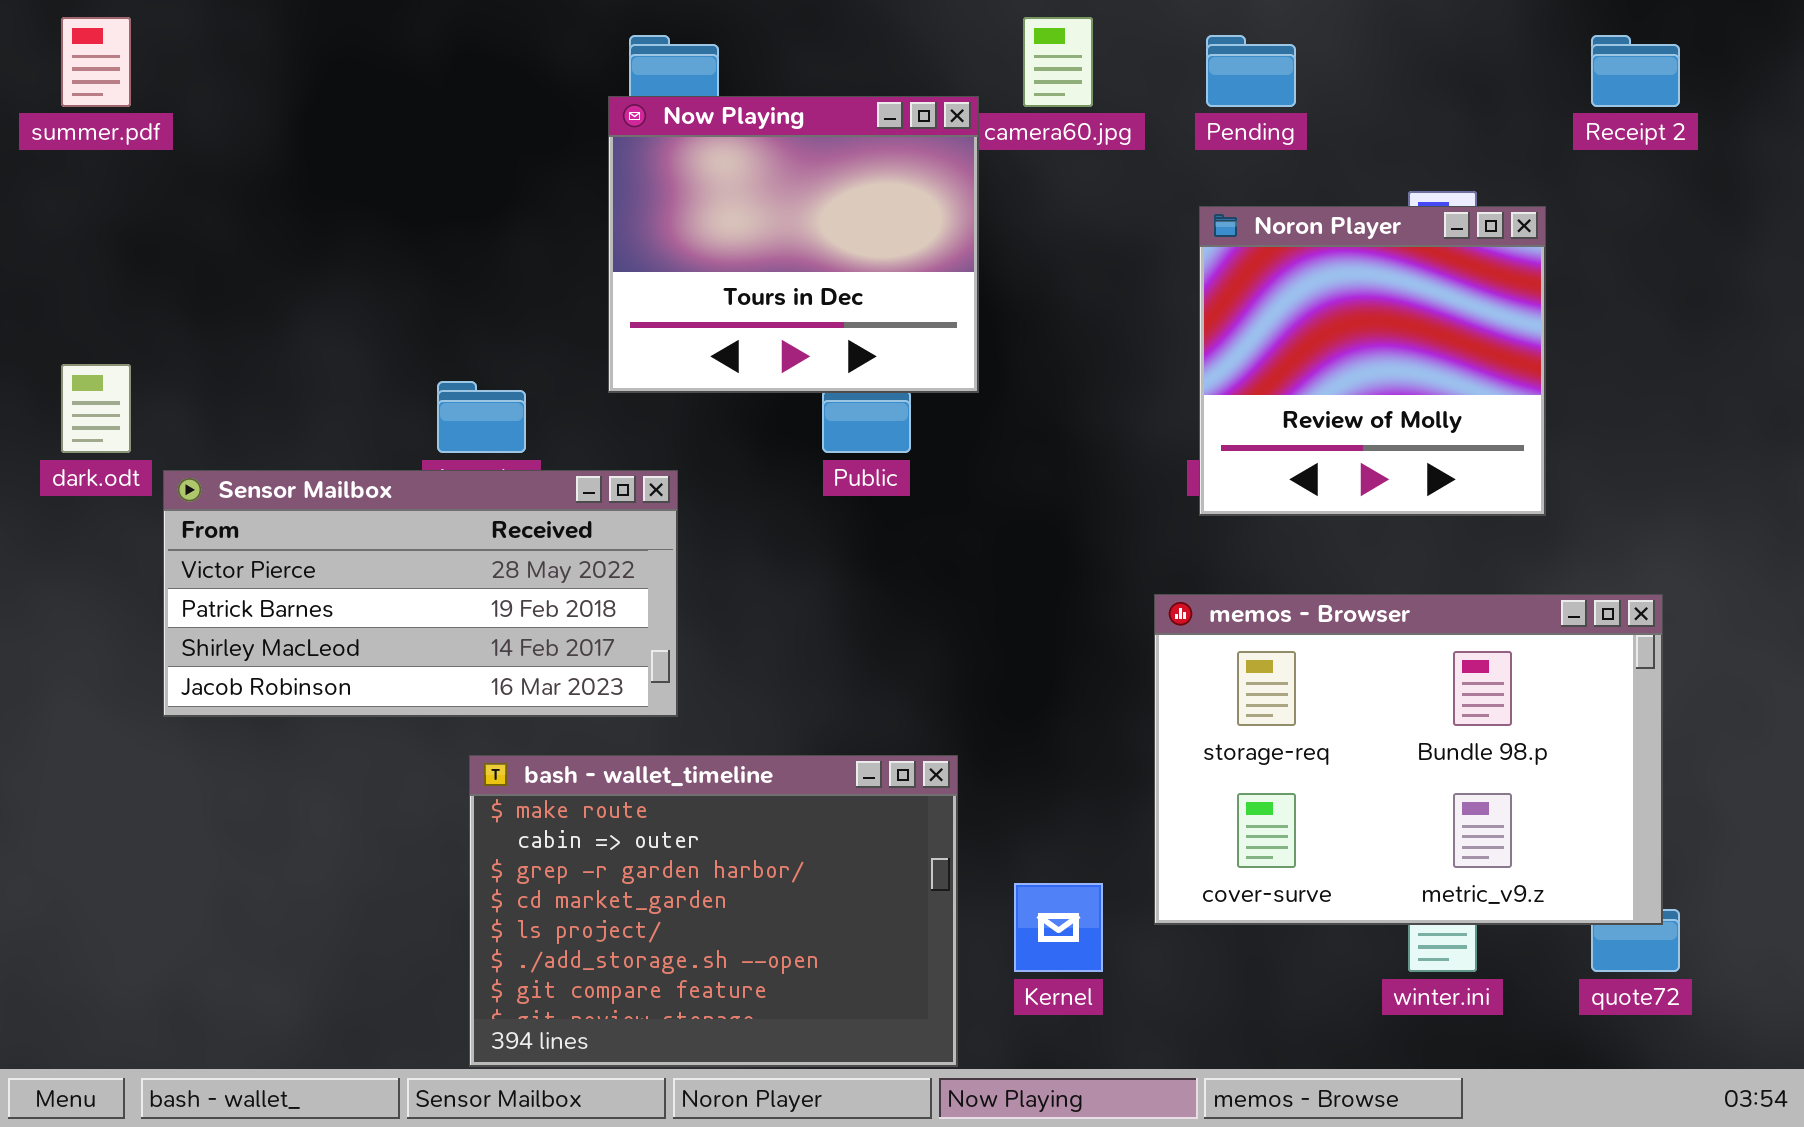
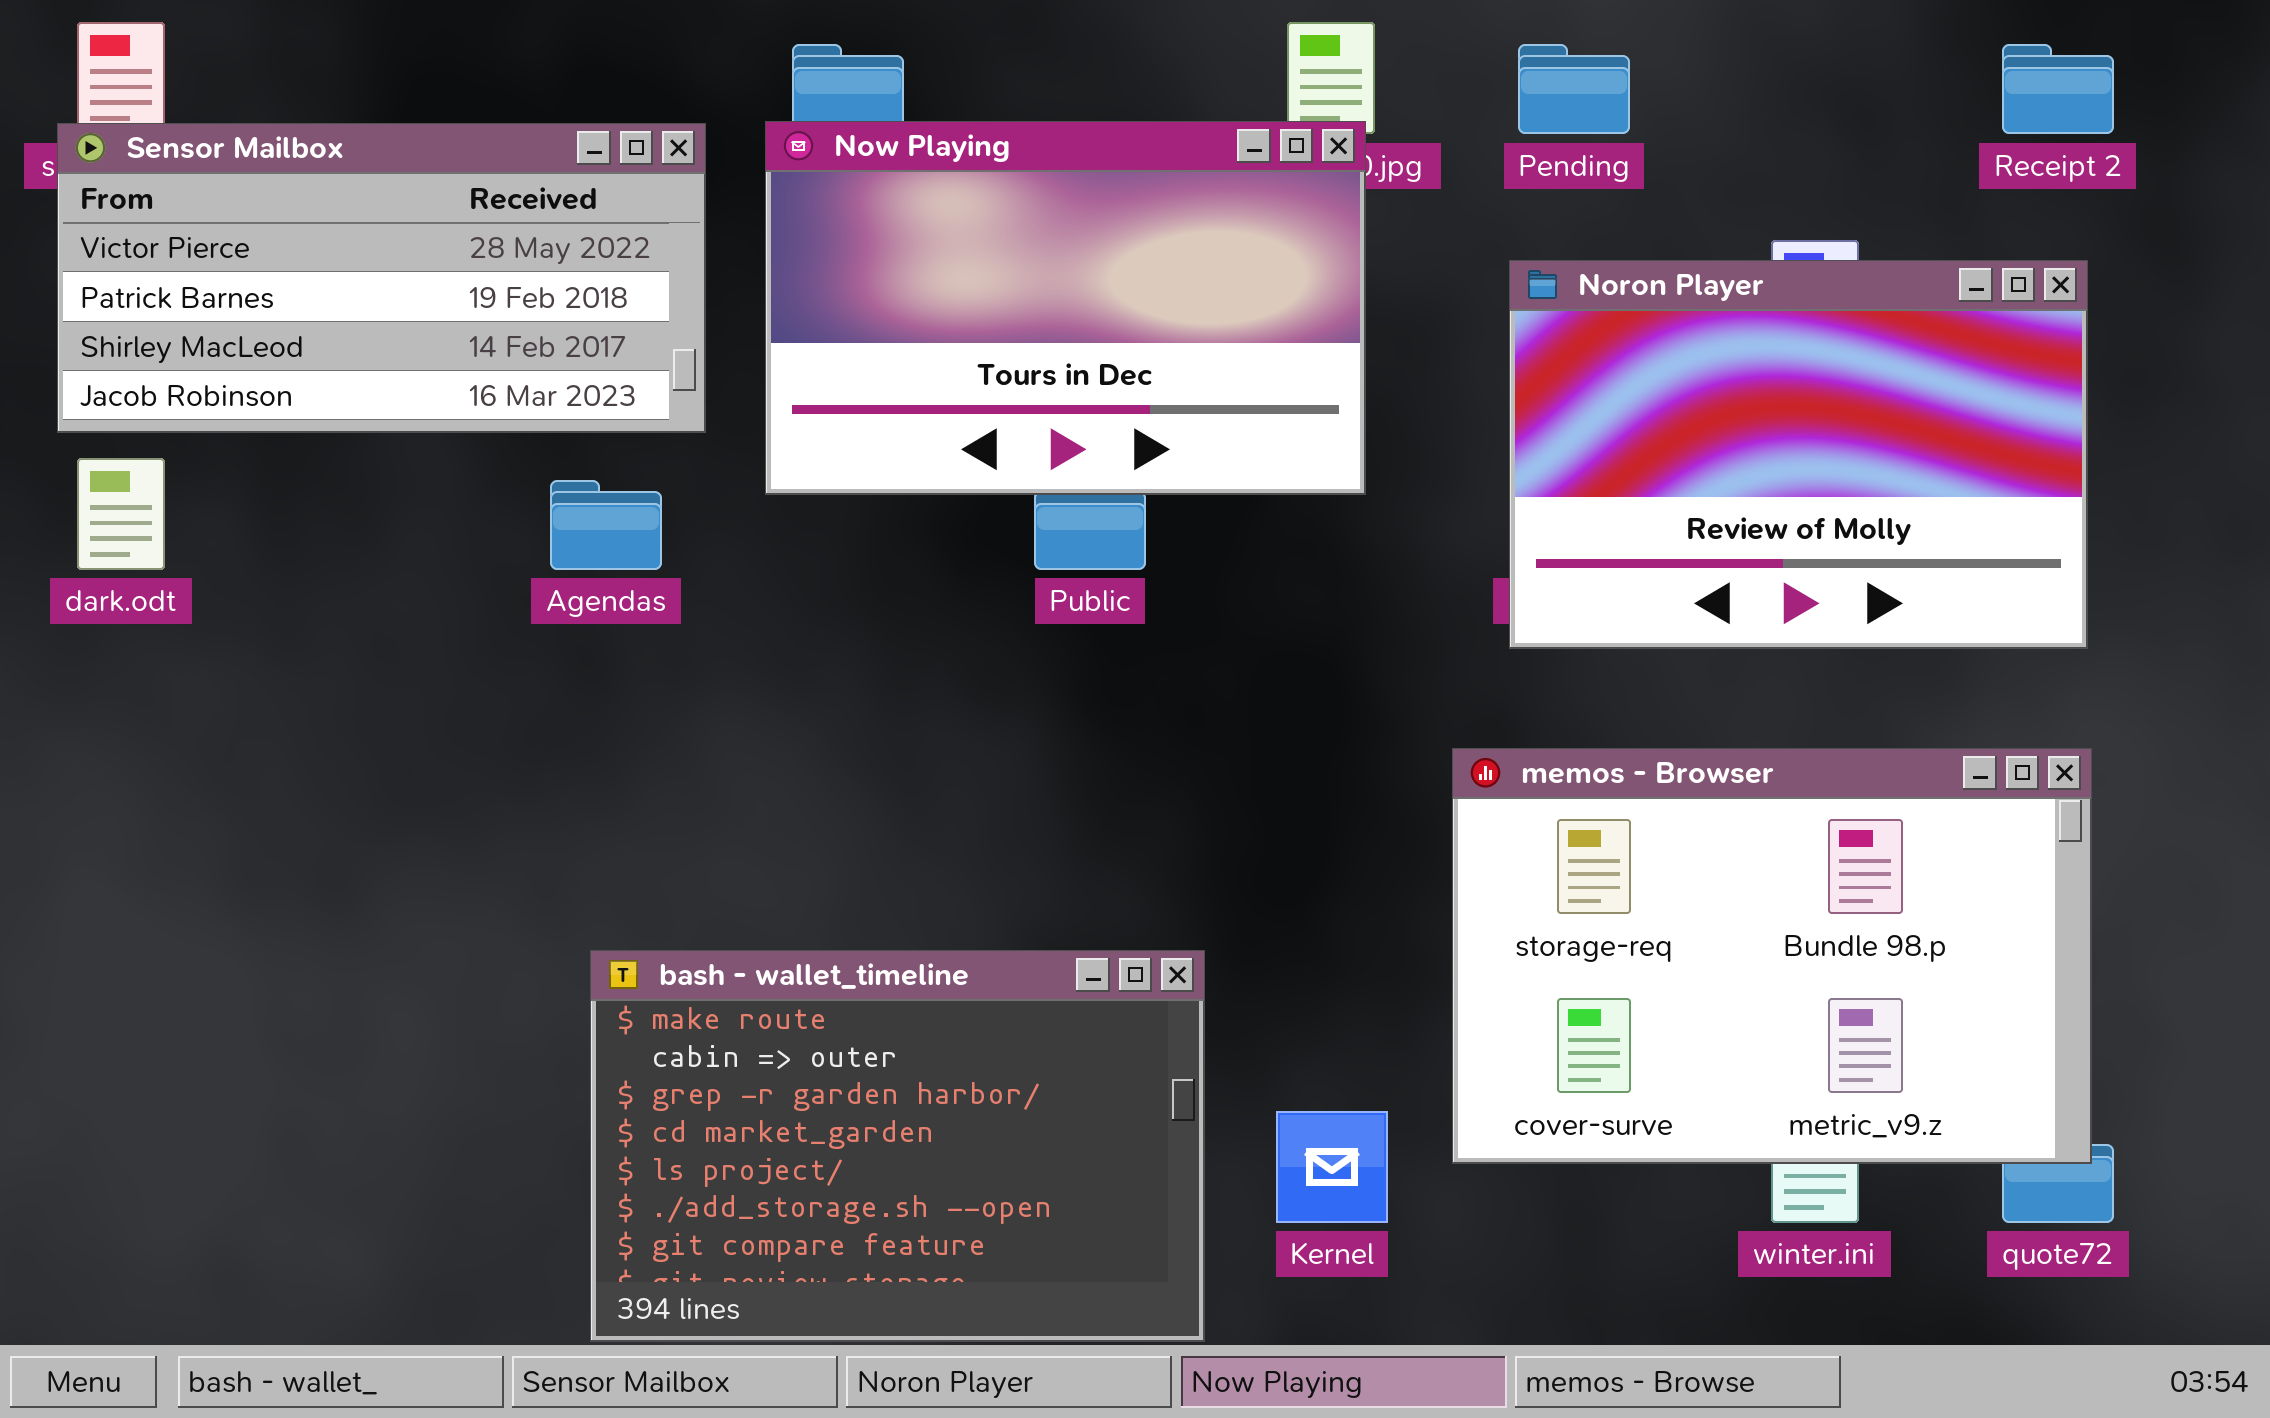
Now Playing: [608,96,979,393] -> [765,121,1366,495], resized
Noron Player: [1199,206,1546,516] -> [1509,260,2088,649], resized
Sensor Mailbox: [163,470,678,717] -> [57,123,706,433], moved

